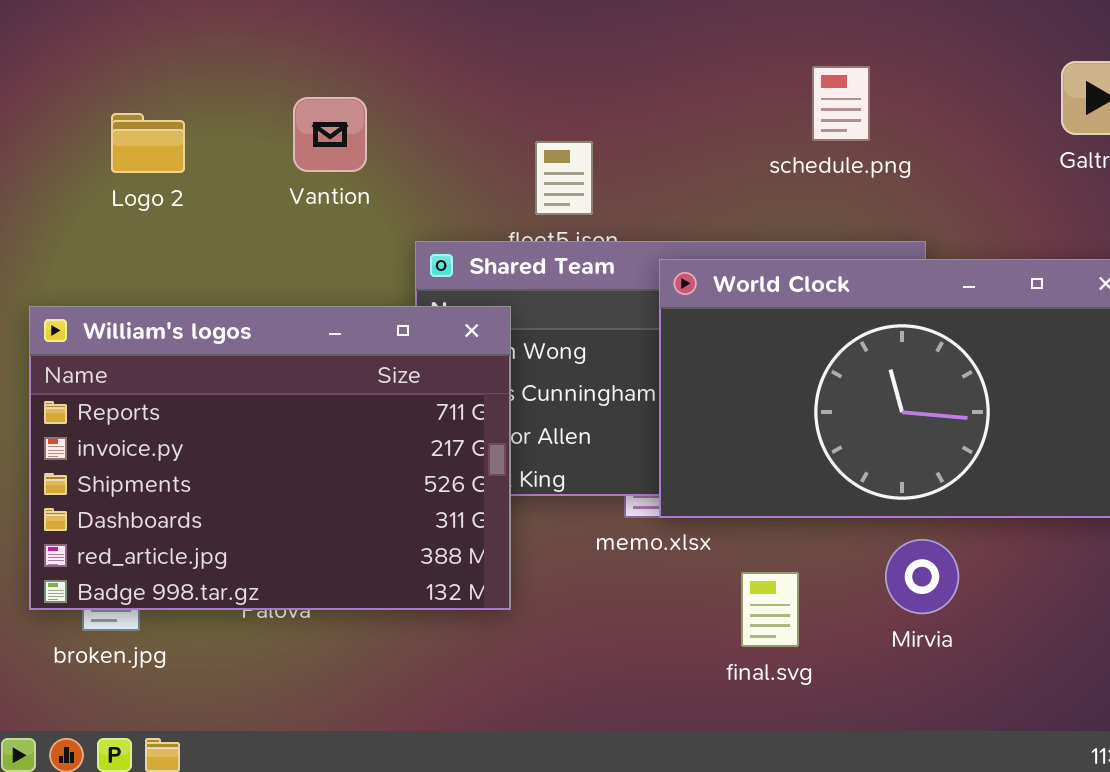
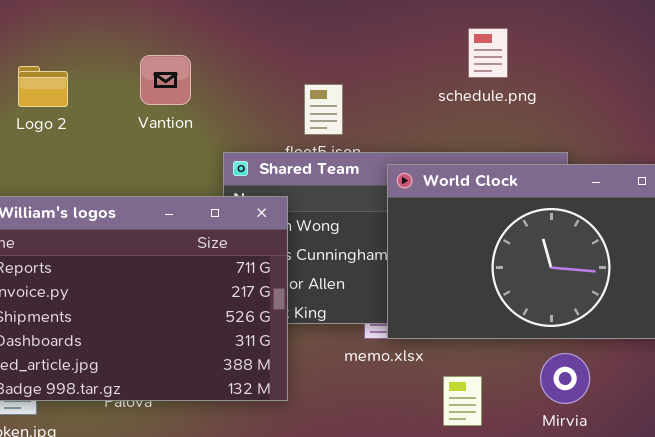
schedule.png: [812,66,870,141] -> [468,28,508,78], moved

